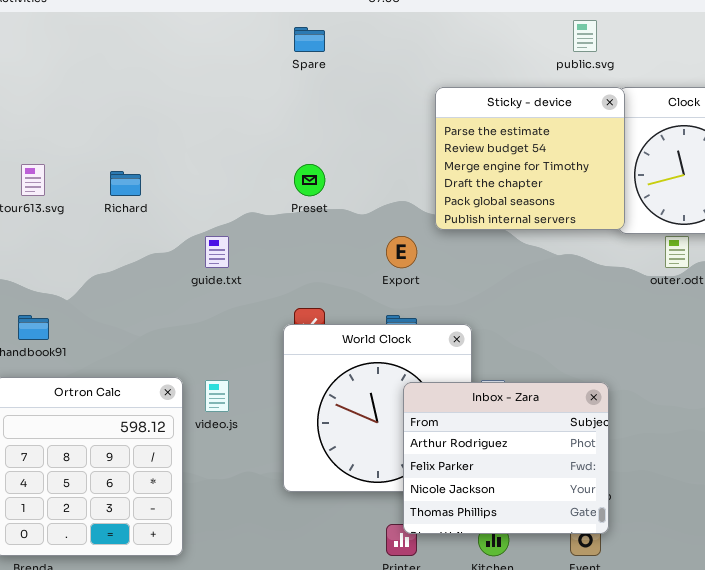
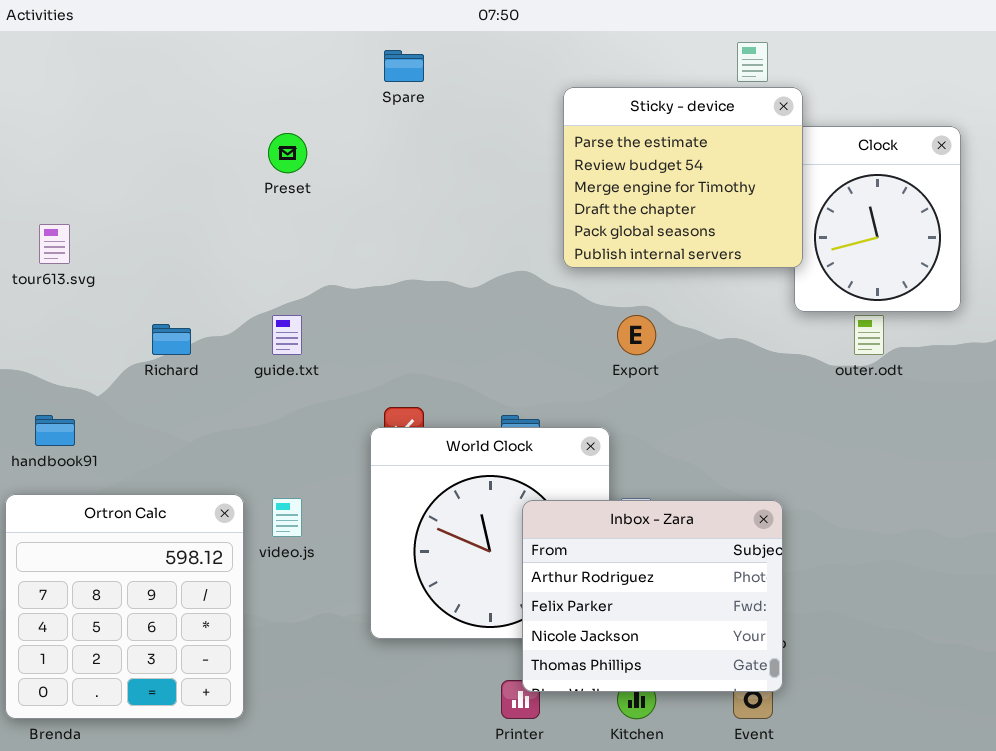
Sticky - device: [435,87,625,230] -> [563,87,803,268], moved
Preset: [294,164,325,196] -> [268,133,307,173], moved
Richard: [110,171,141,196] -> [152,324,191,355], moved
Export: [386,236,417,268] -> [617,315,656,355], moved

